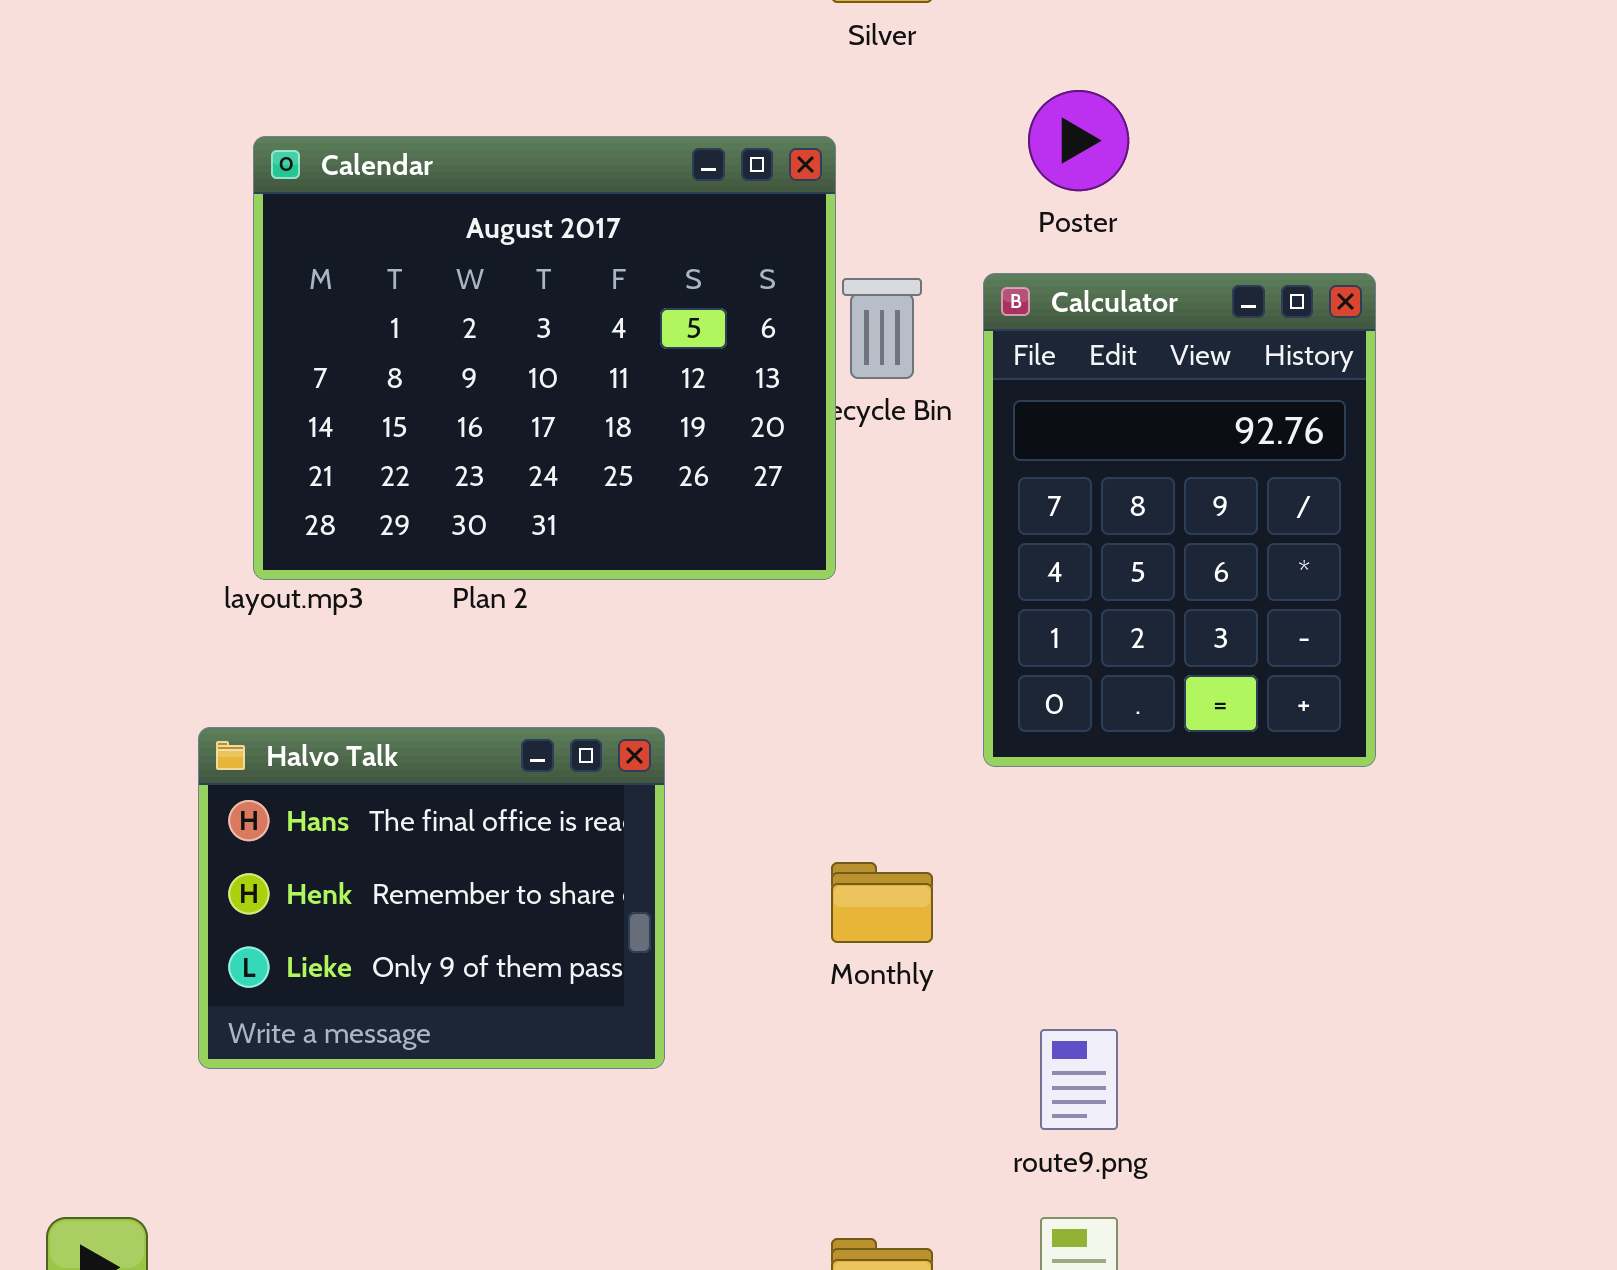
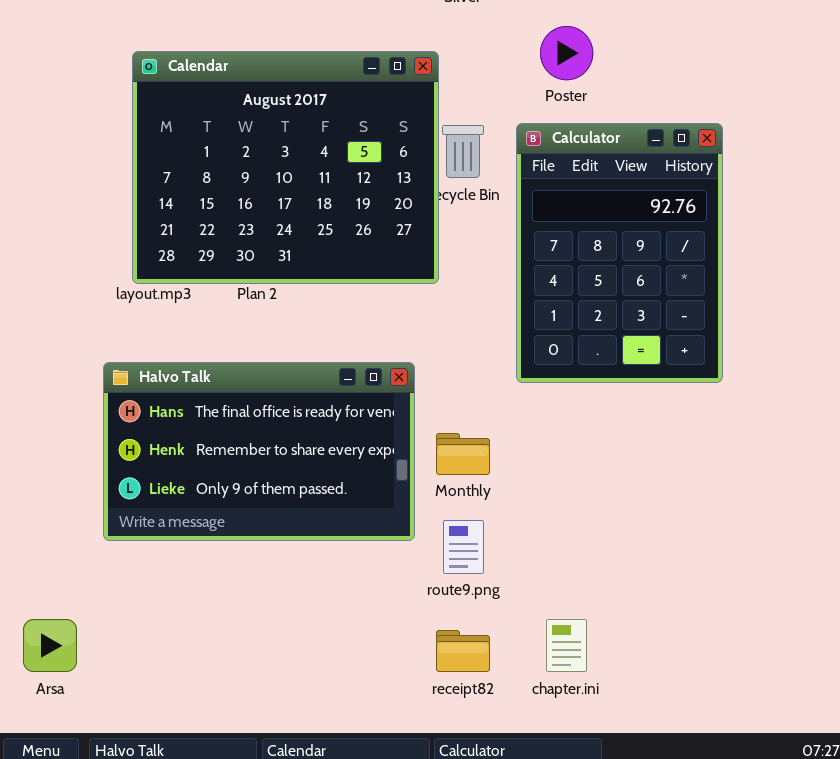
Halvo Talk: [198,727,665,1069] -> [103,362,415,541], resized
route9.png: [1040,1029,1118,1130] -> [443,520,484,574], moved

